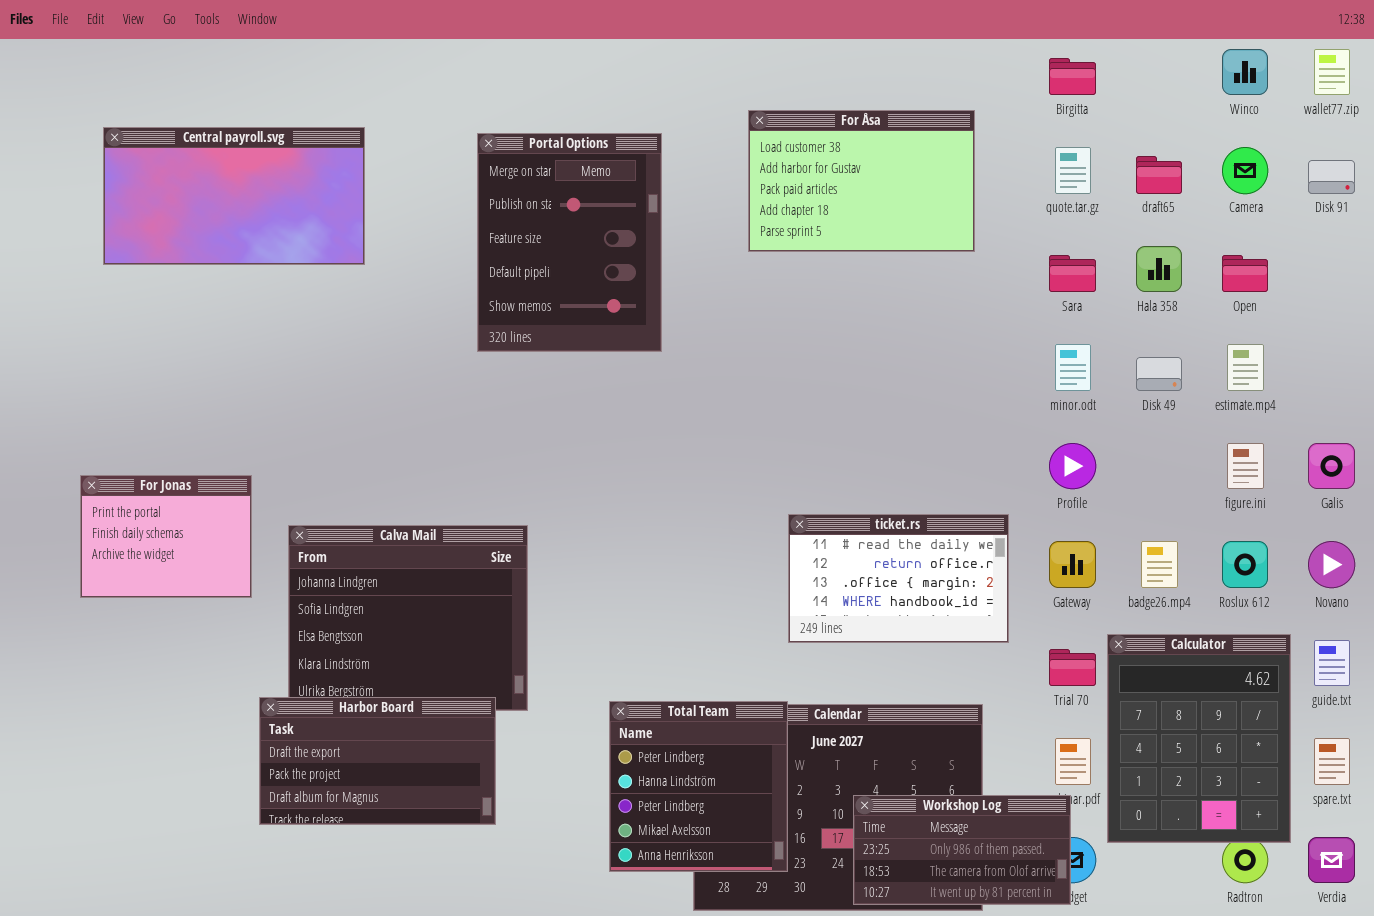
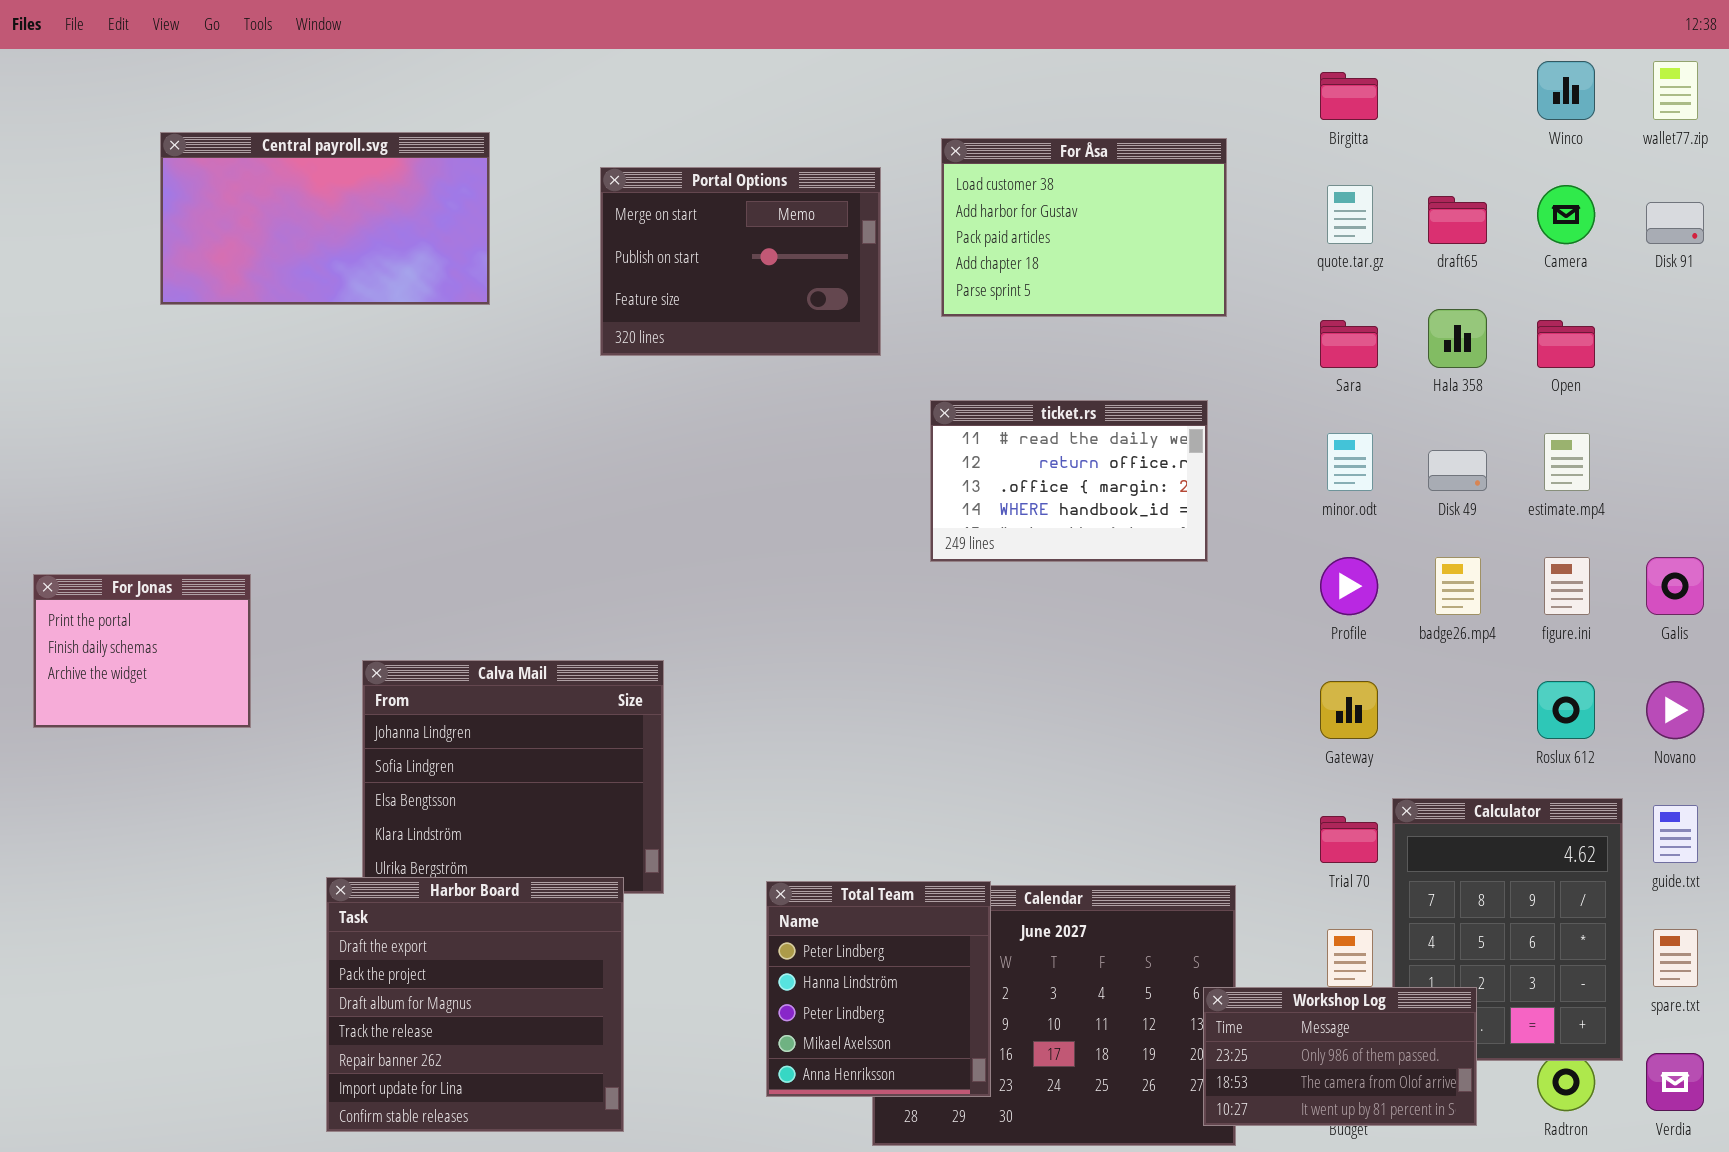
Central payroll.svg: [103,127,365,265] -> [160,132,490,305], moved
Portal Options: [477,133,662,352] -> [600,167,881,356], resized
For Jonas: [80,475,252,598] -> [33,574,251,728], moved
ticket.rs: [788,514,1009,643] -> [930,400,1208,562], moved
badge26.mp4: [1141,541,1178,588] -> [1435,557,1481,615], moved
Harbor Board: [259,697,496,825] -> [326,877,624,1132], resized
Workshop Log: [853,795,1071,905] -> [1203,987,1477,1126], moved

